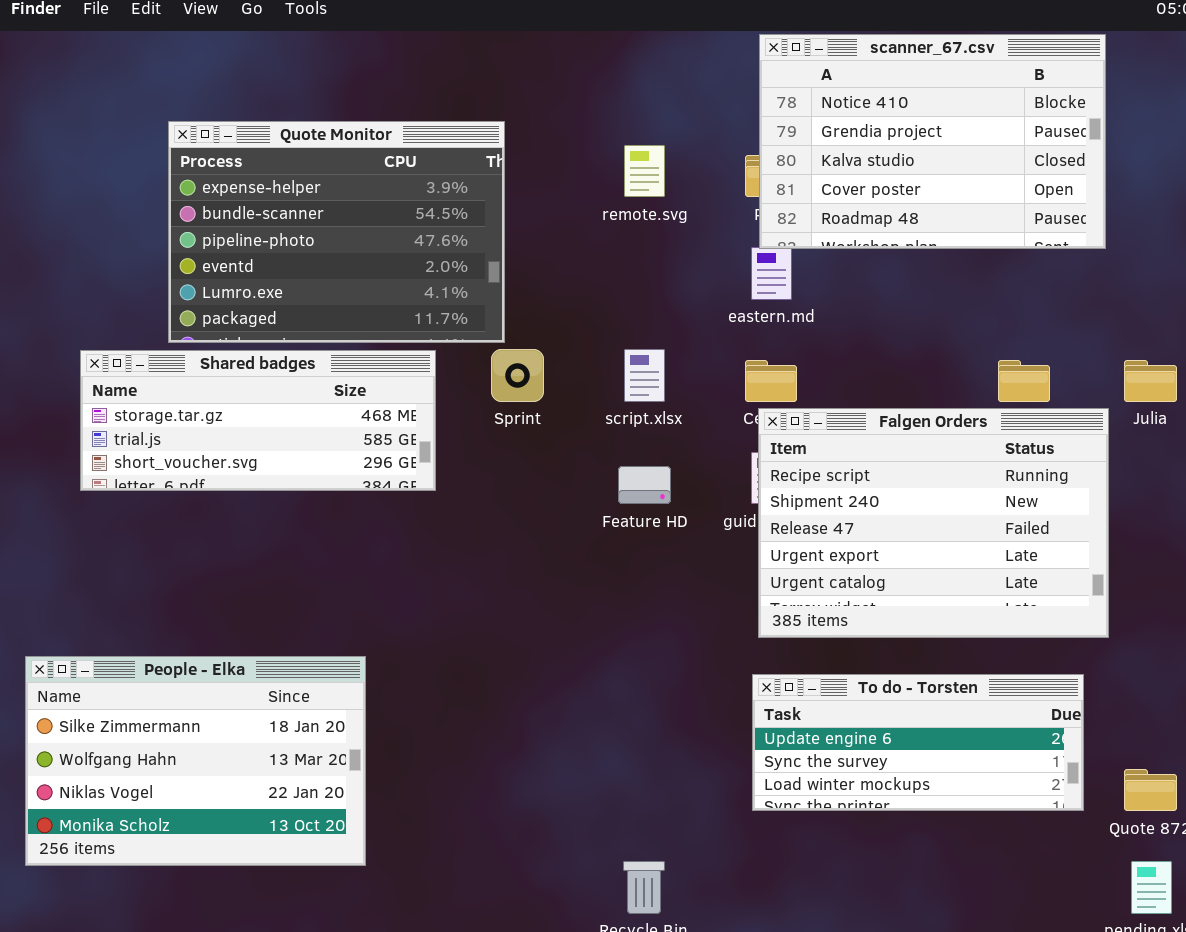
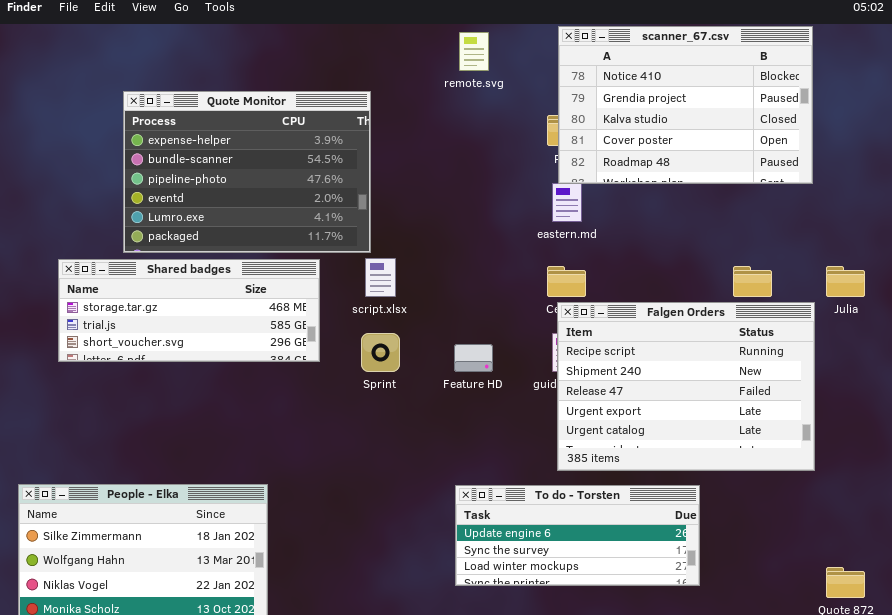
remote.svg: [624,145,665,197] -> [459,32,489,71], moved
Sprint: [491,349,544,402] -> [361,333,400,372], moved
script.xlsx: [624,349,665,402] -> [365,258,396,297], moved
To do - Torsten: [752,674,1084,811] -> [455,485,700,586], moved

